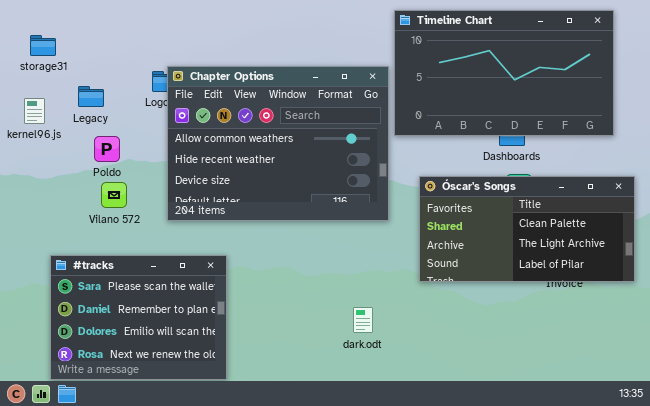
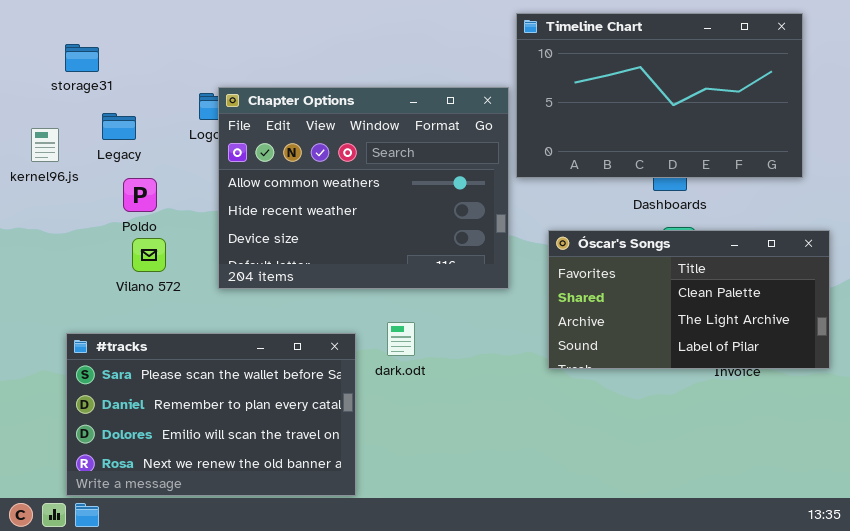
storage31: [30,35,56,56] -> [65,44,99,72], moved
#tracks: [50,255,227,380] -> [66,333,356,496], resized
dark.odt: [353,307,373,333] -> [387,322,415,356], moved

